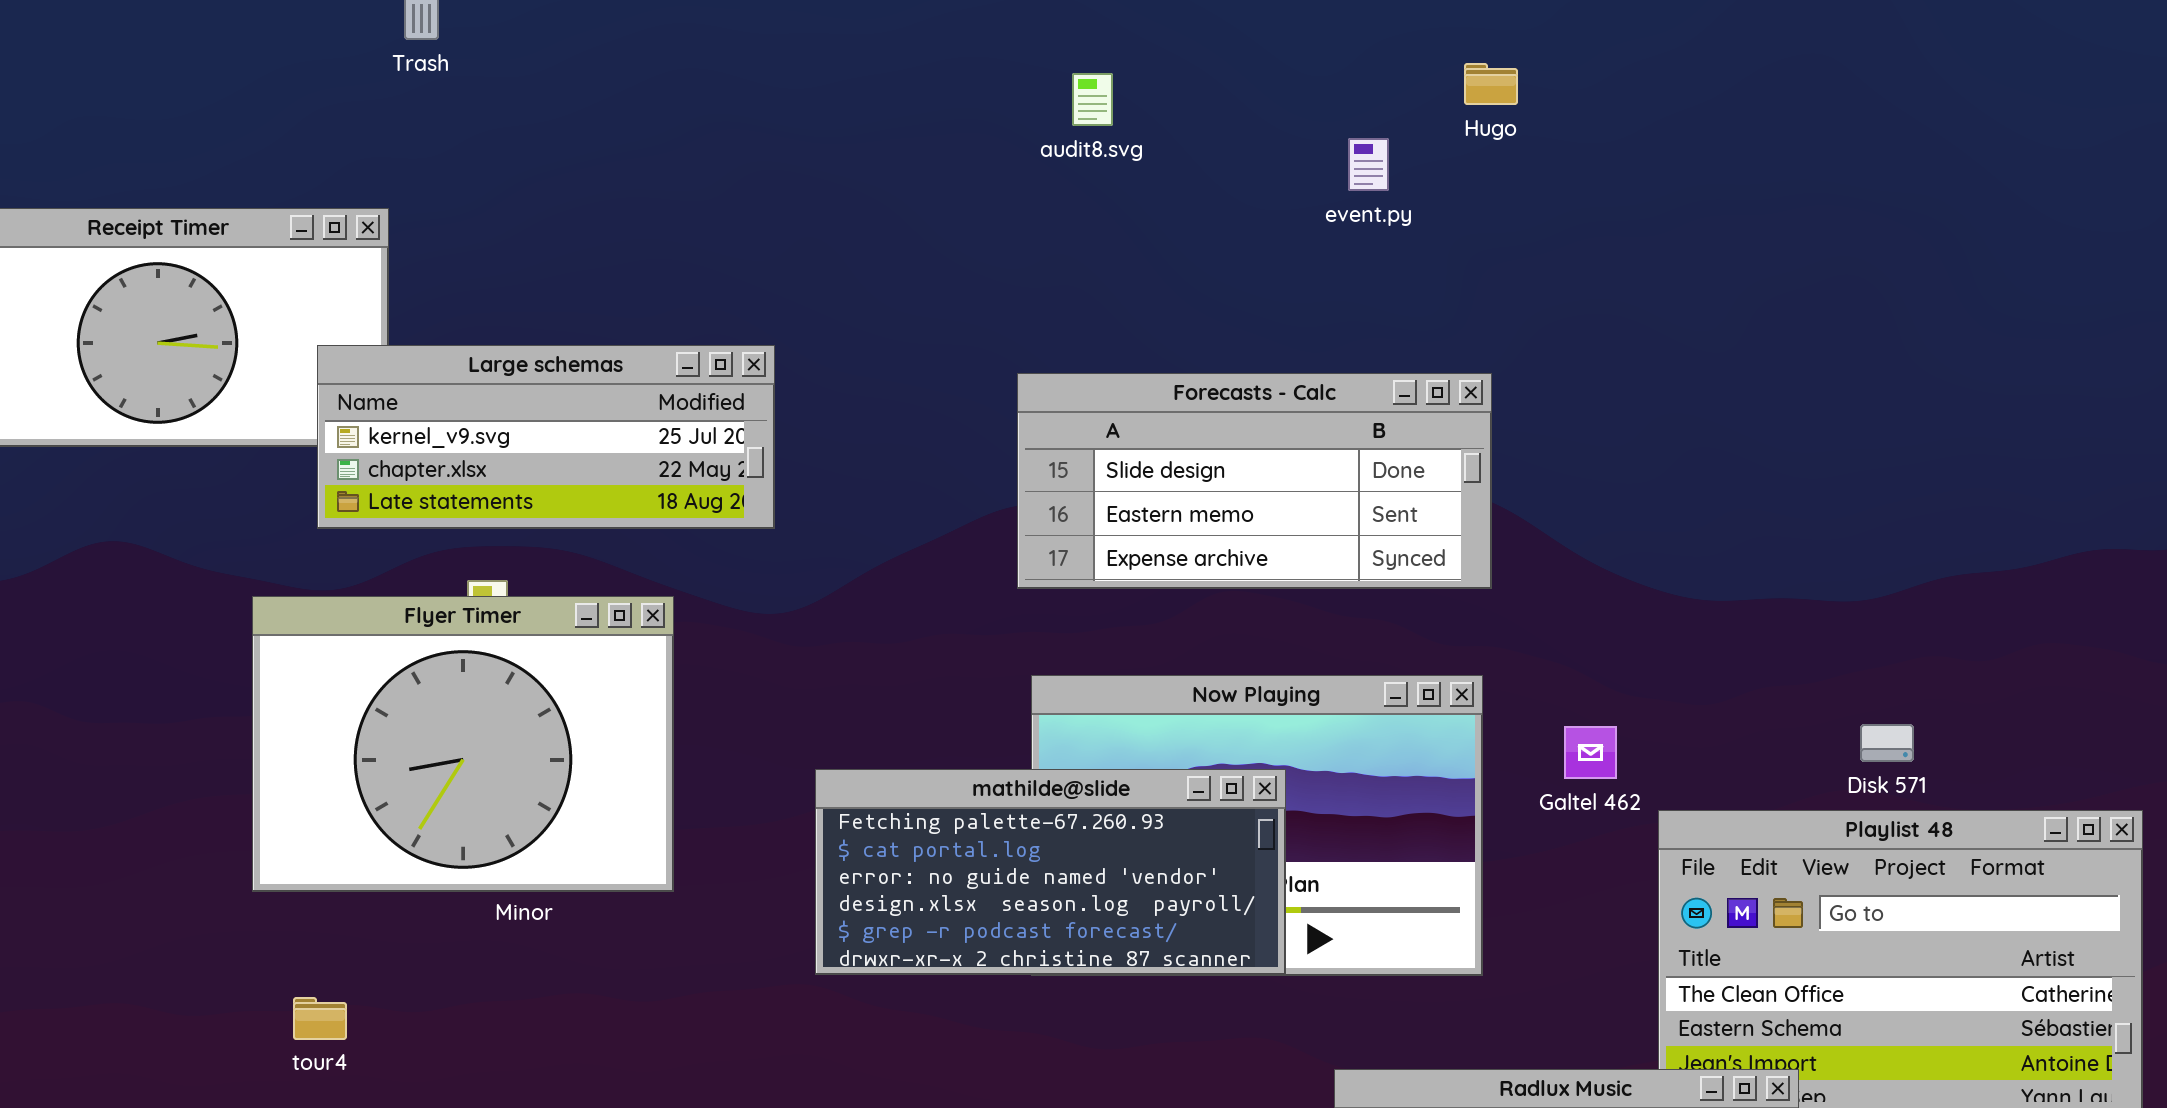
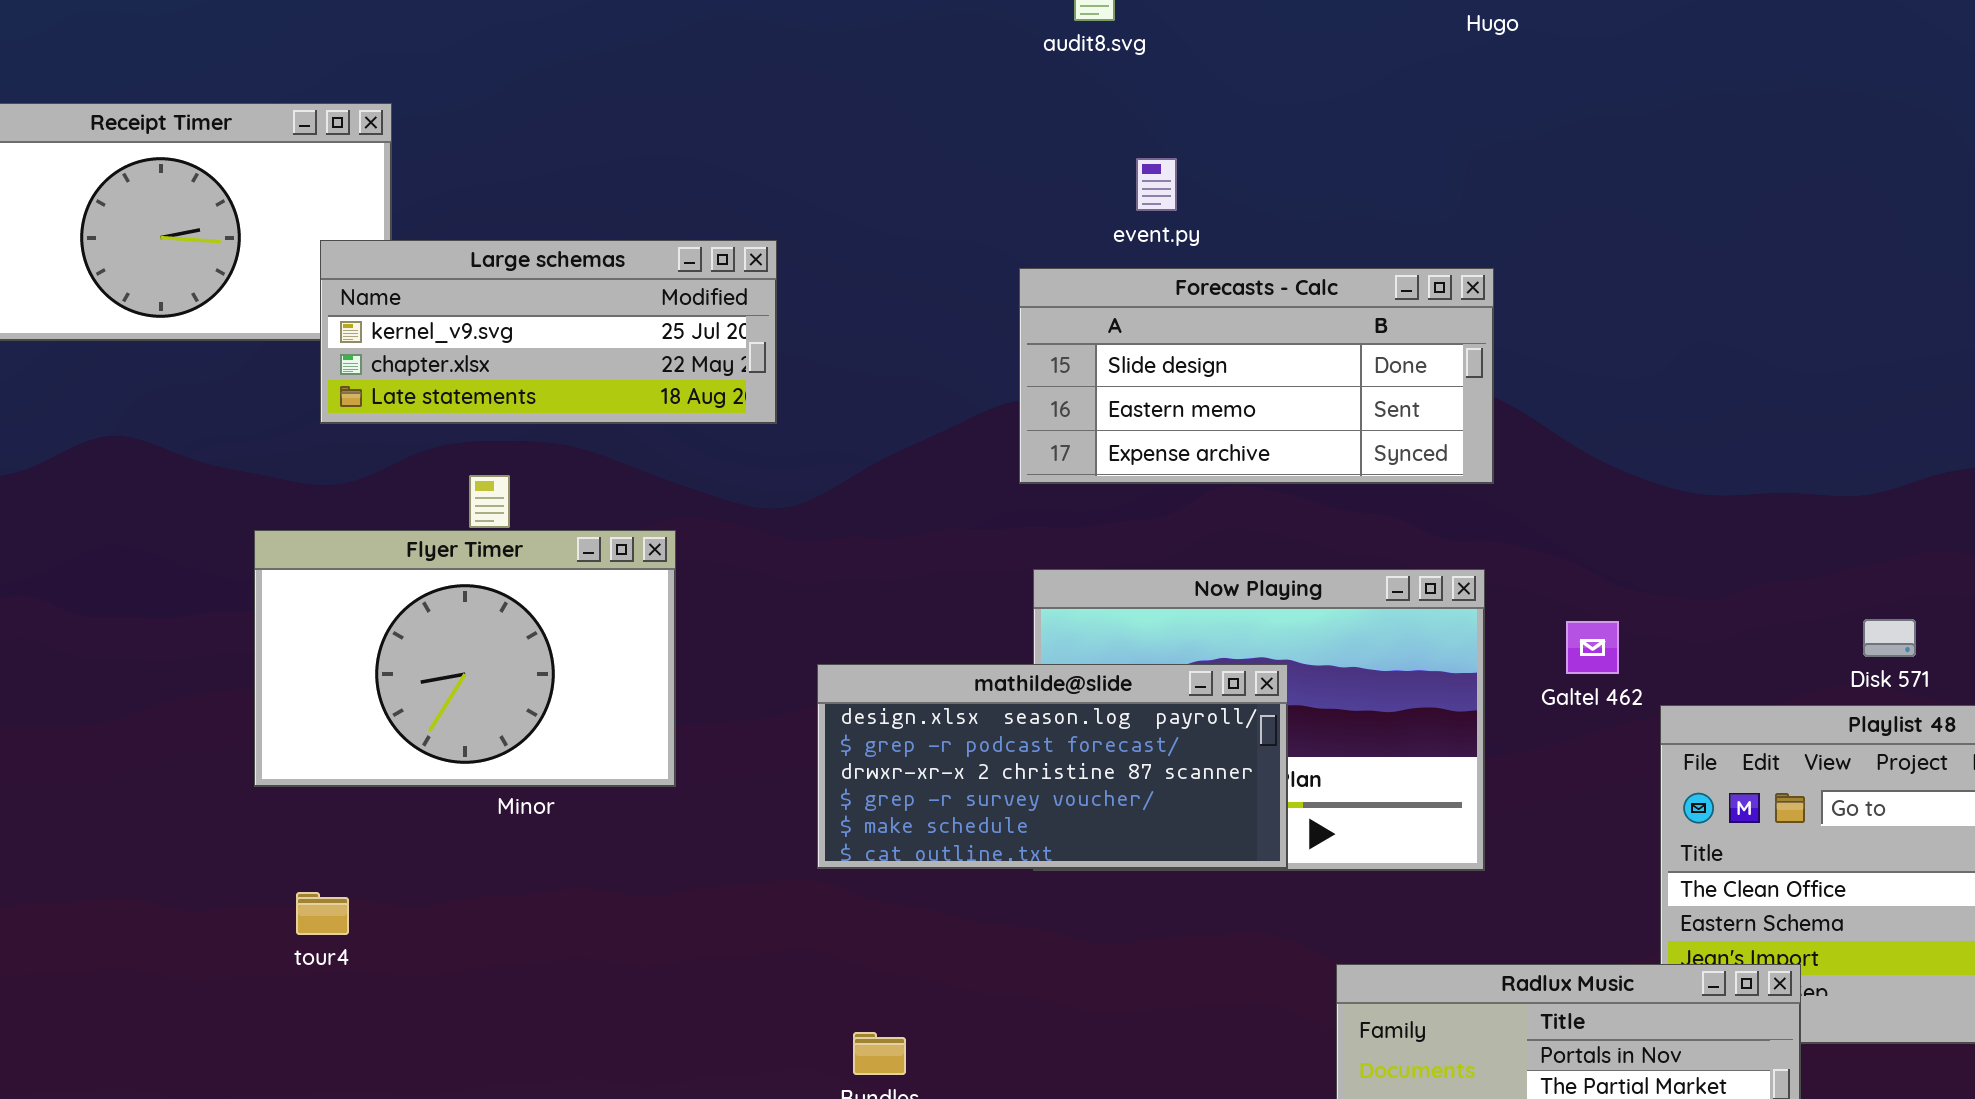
event.py: [1348,138,1389,191] -> [1136,158,1177,211], moved
Flyer Timer: [252,596,674,892] -> [254,530,676,787], resized
mathilde@slide: [815,769,1286,975] -> [817,664,1288,869], scrolled down 3 rows

